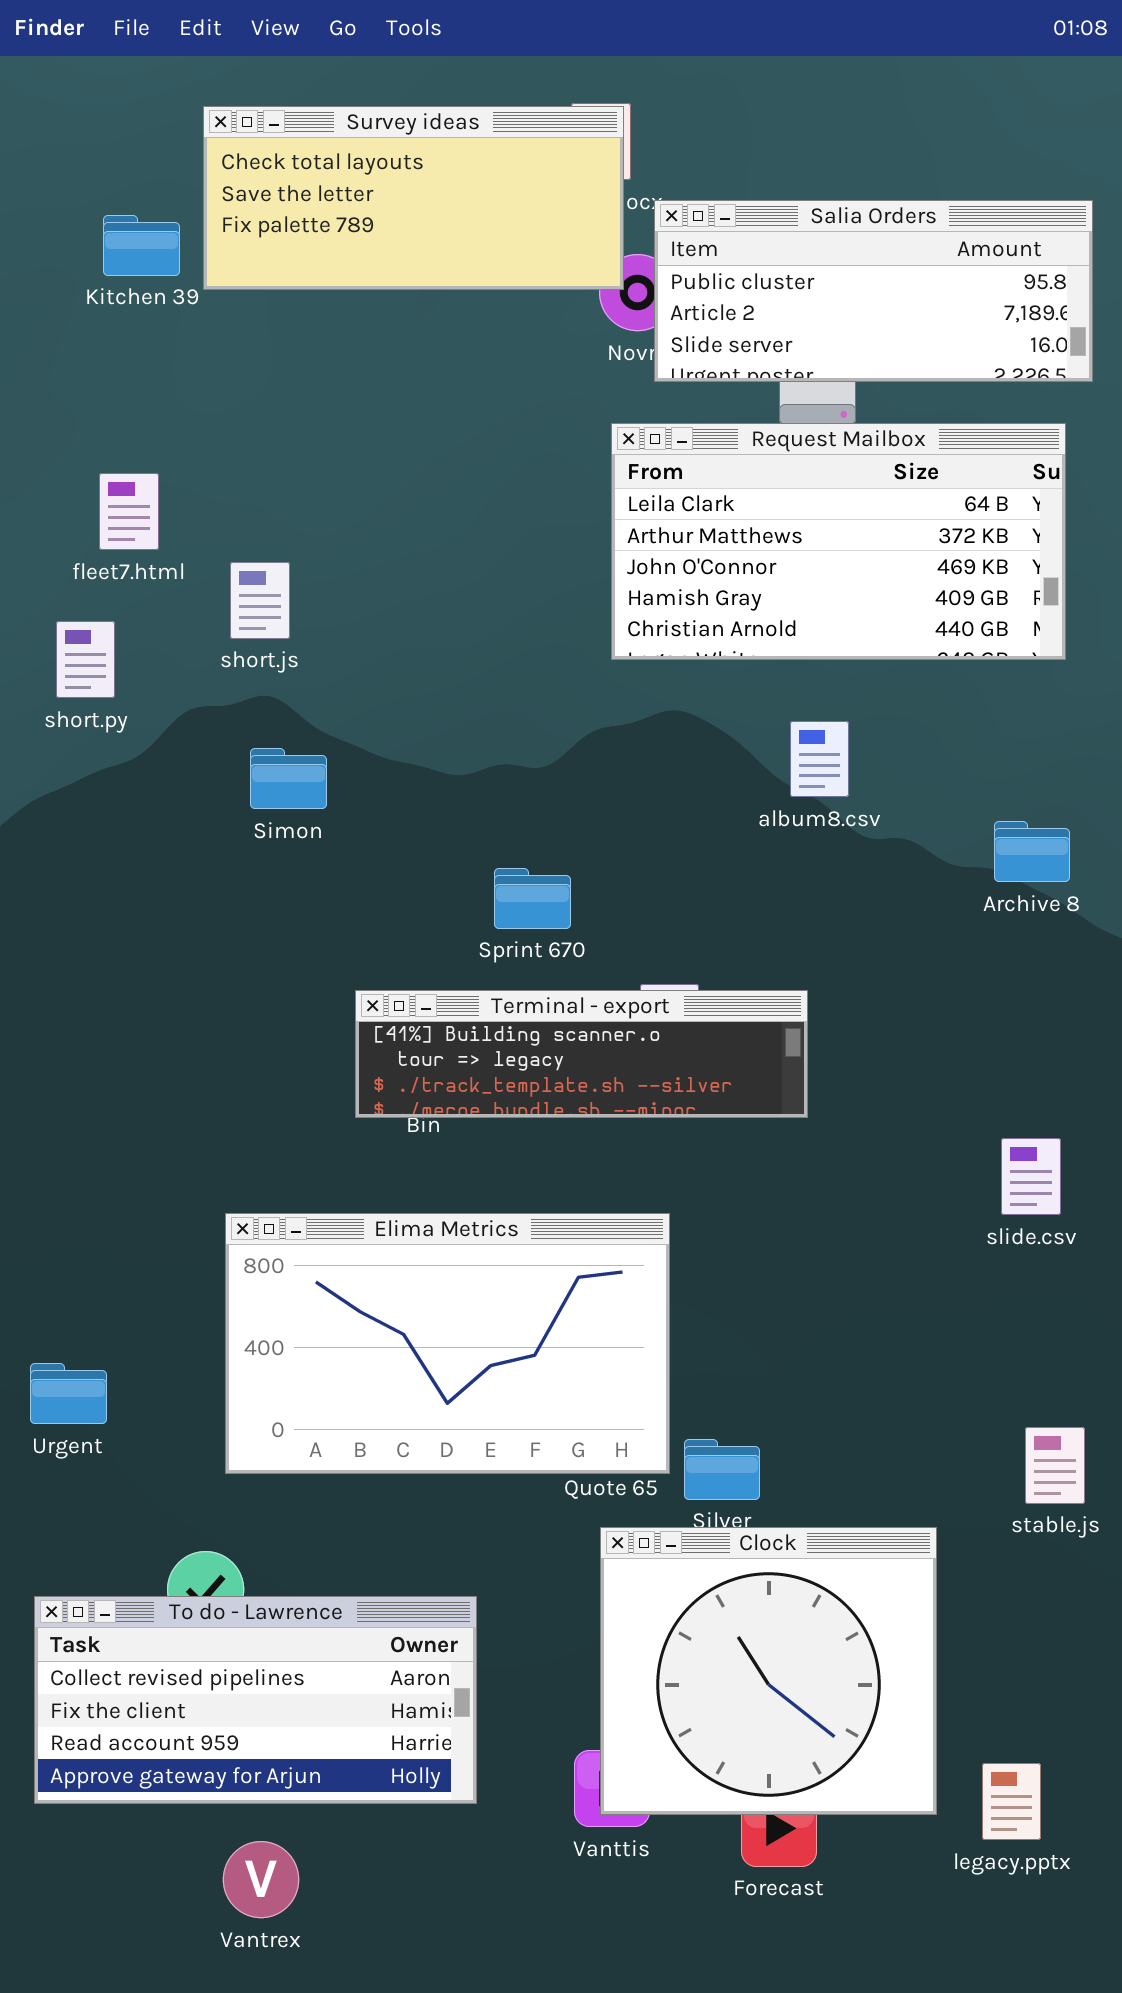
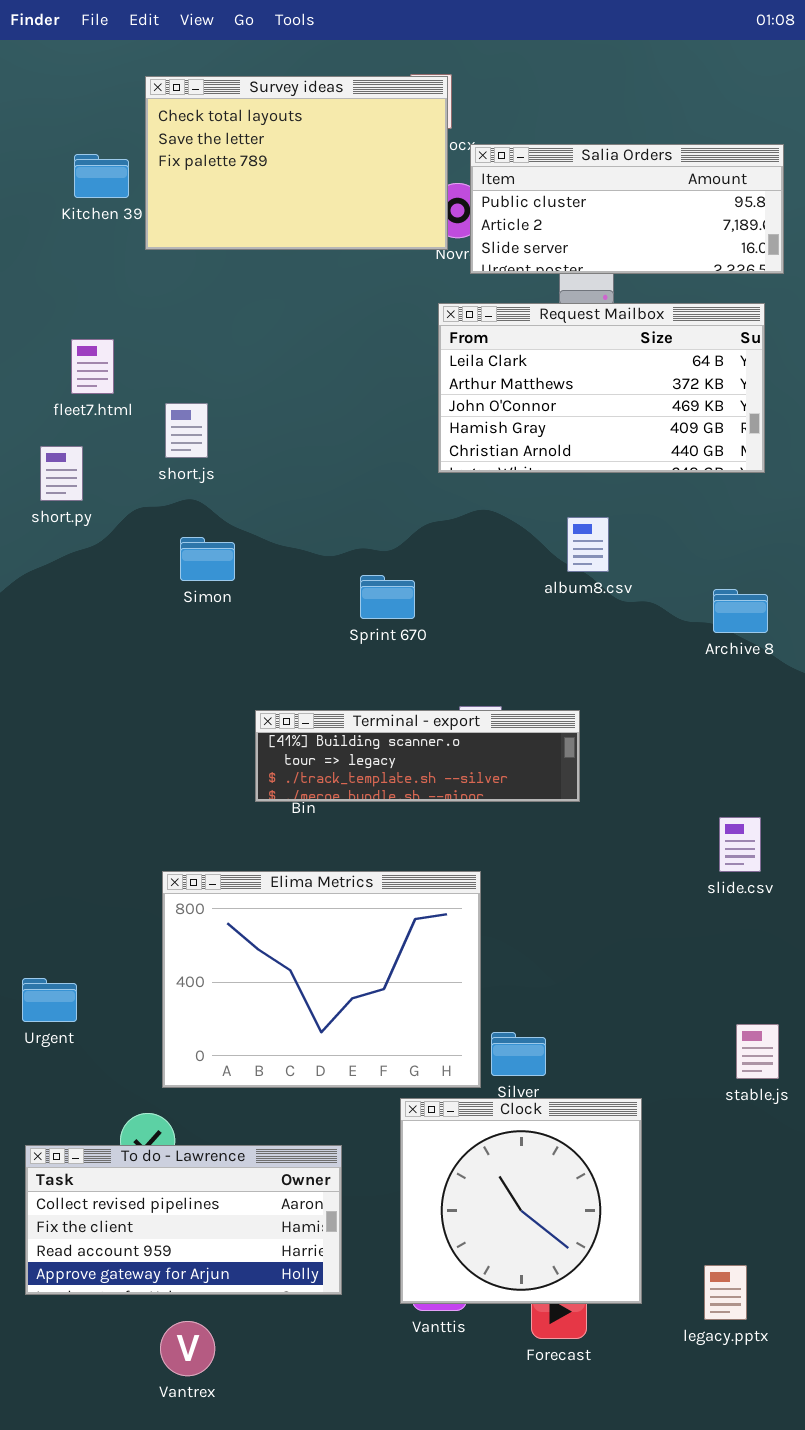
Survey ideas: [203,106,624,290] -> [145,76,448,250], resized
Sprint 670: [494,868,571,929] -> [360,575,415,619], moved
Elima Metrics: [225,1213,670,1474] -> [162,871,481,1088], resized
Clock: [600,1527,937,1815] -> [400,1098,642,1304], moved

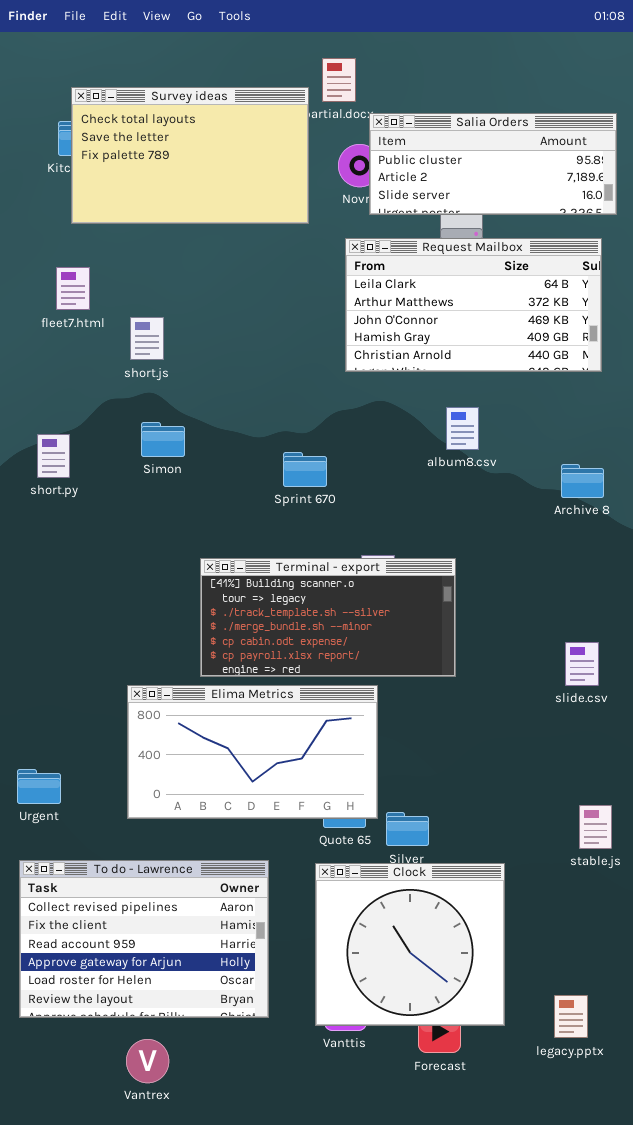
Survey ideas: [145,76,448,250] -> [71,87,309,224], moved
short.py: [40,446,83,501] -> [37,434,70,478], moved
Terminal - export: [255,710,580,802] -> [200,558,456,677], resized
Elima Metrics: [162,871,481,1088] -> [127,685,378,819], resized
To do - Lawrence: [25,1145,342,1295] -> [19,860,269,1018], resized

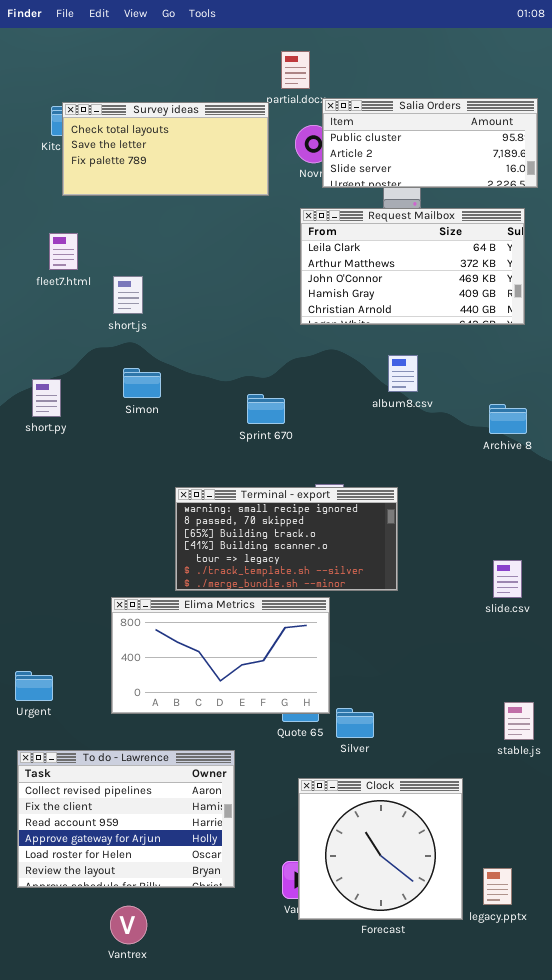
Survey ideas: [71,87,309,224] -> [62,102,269,196], resized
Terminal - export: [200,558,456,677] -> [175,487,398,591], scrolled up 3 rows
Clock: [315,863,505,1026] -> [298,778,463,920], moved

